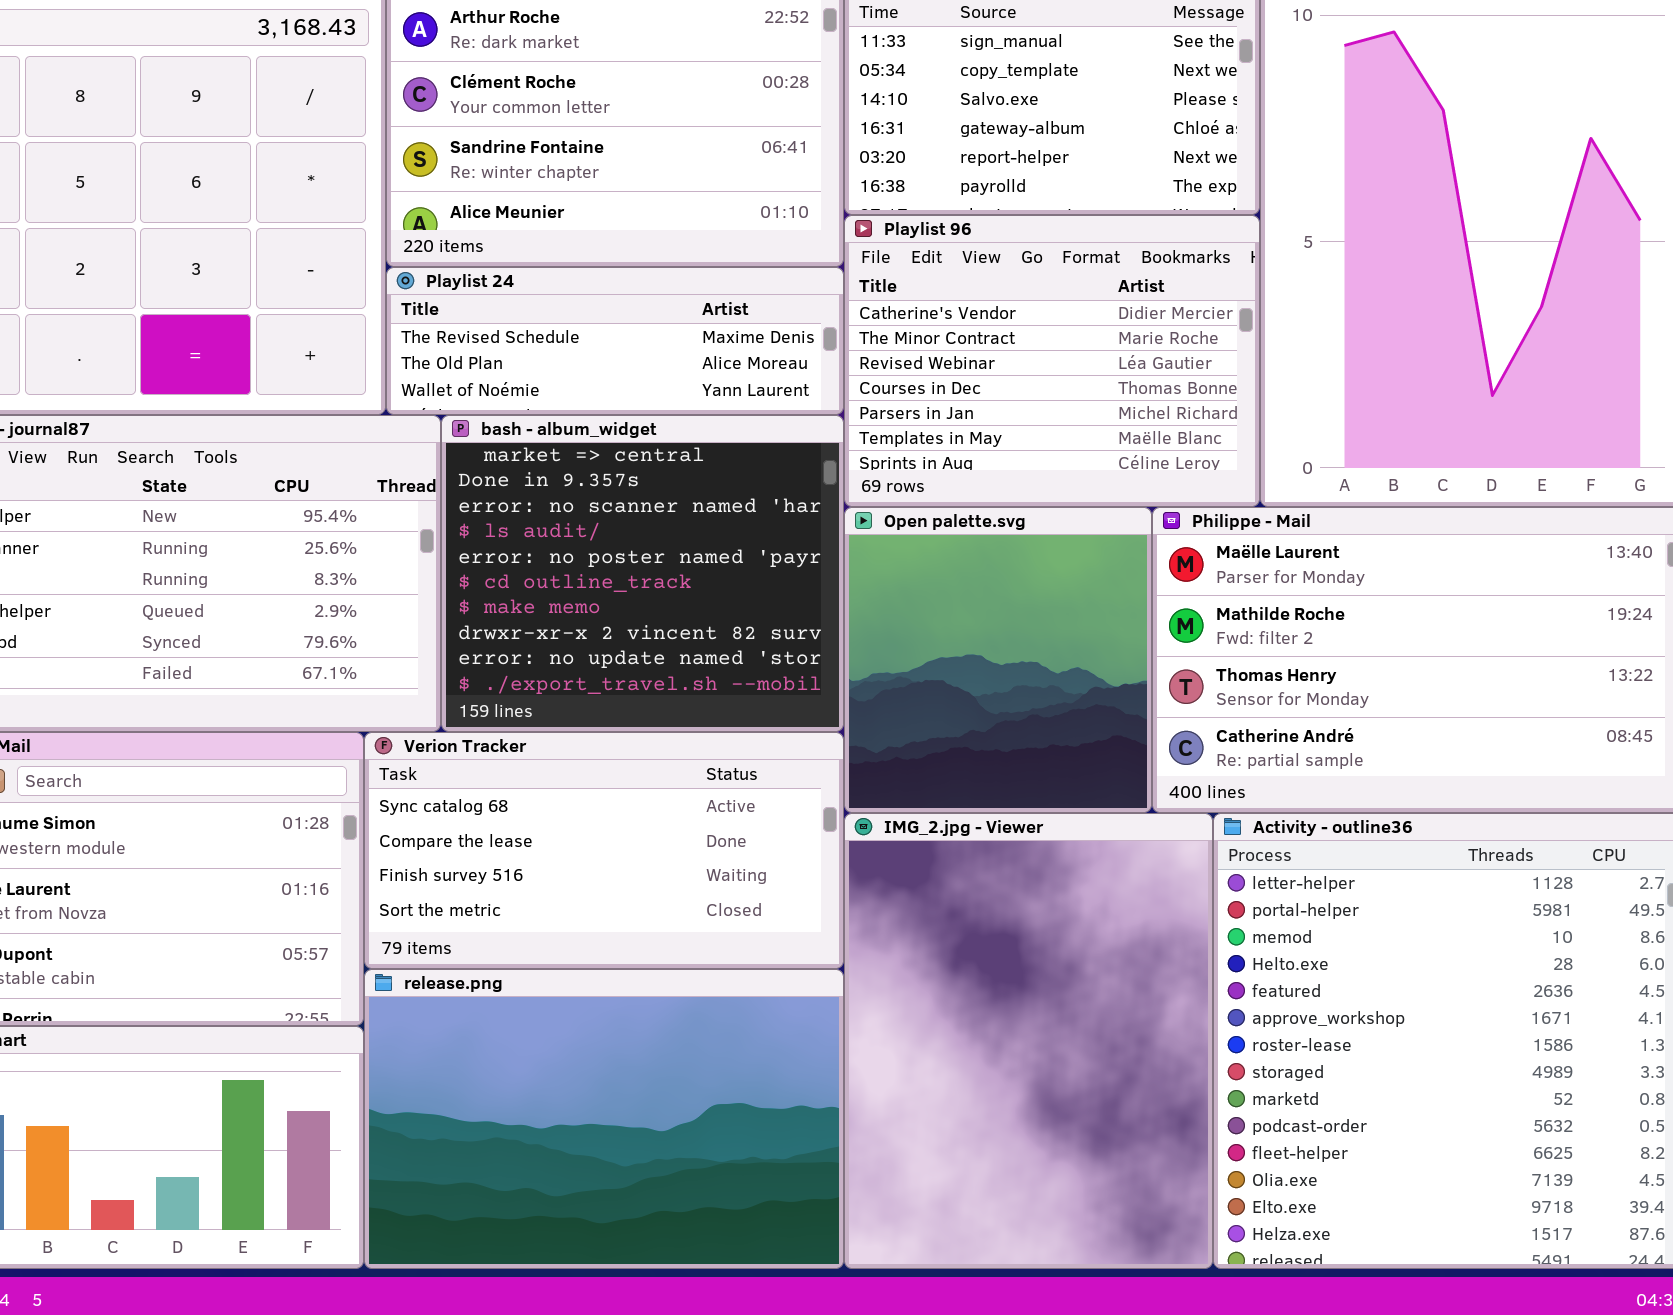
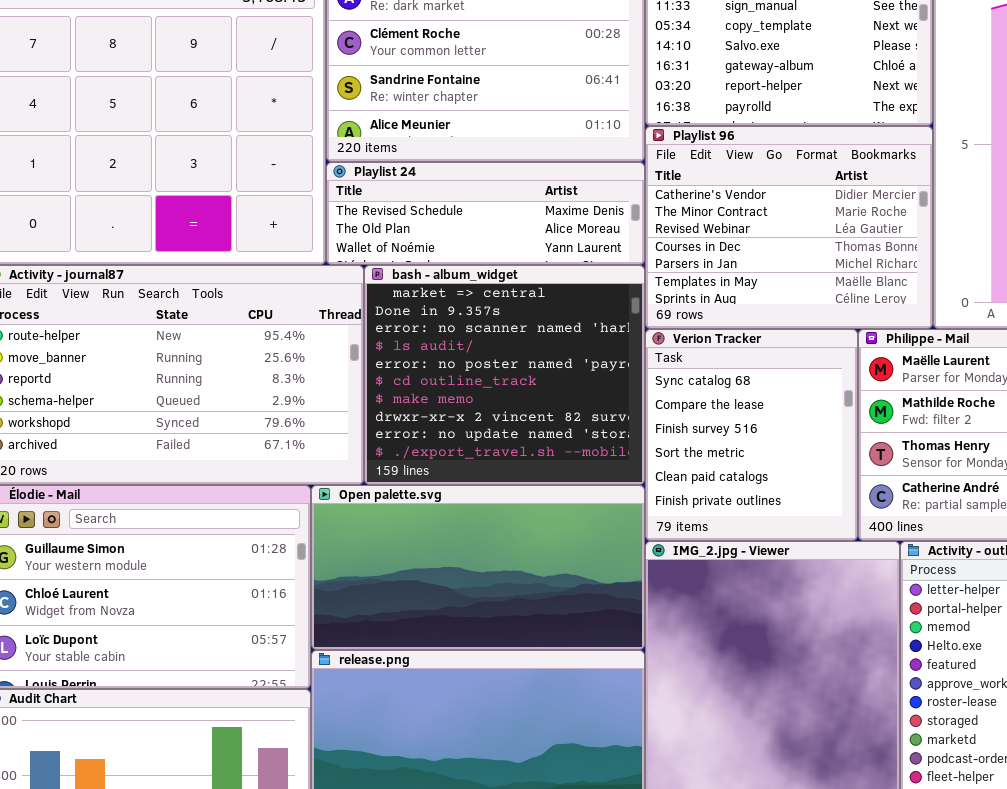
Open palette.svg: [844,507,1152,813] -> [311,485,645,650], moved, resized
Verion Tracker: [364,732,844,969] -> [645,329,858,541], moved, resized

